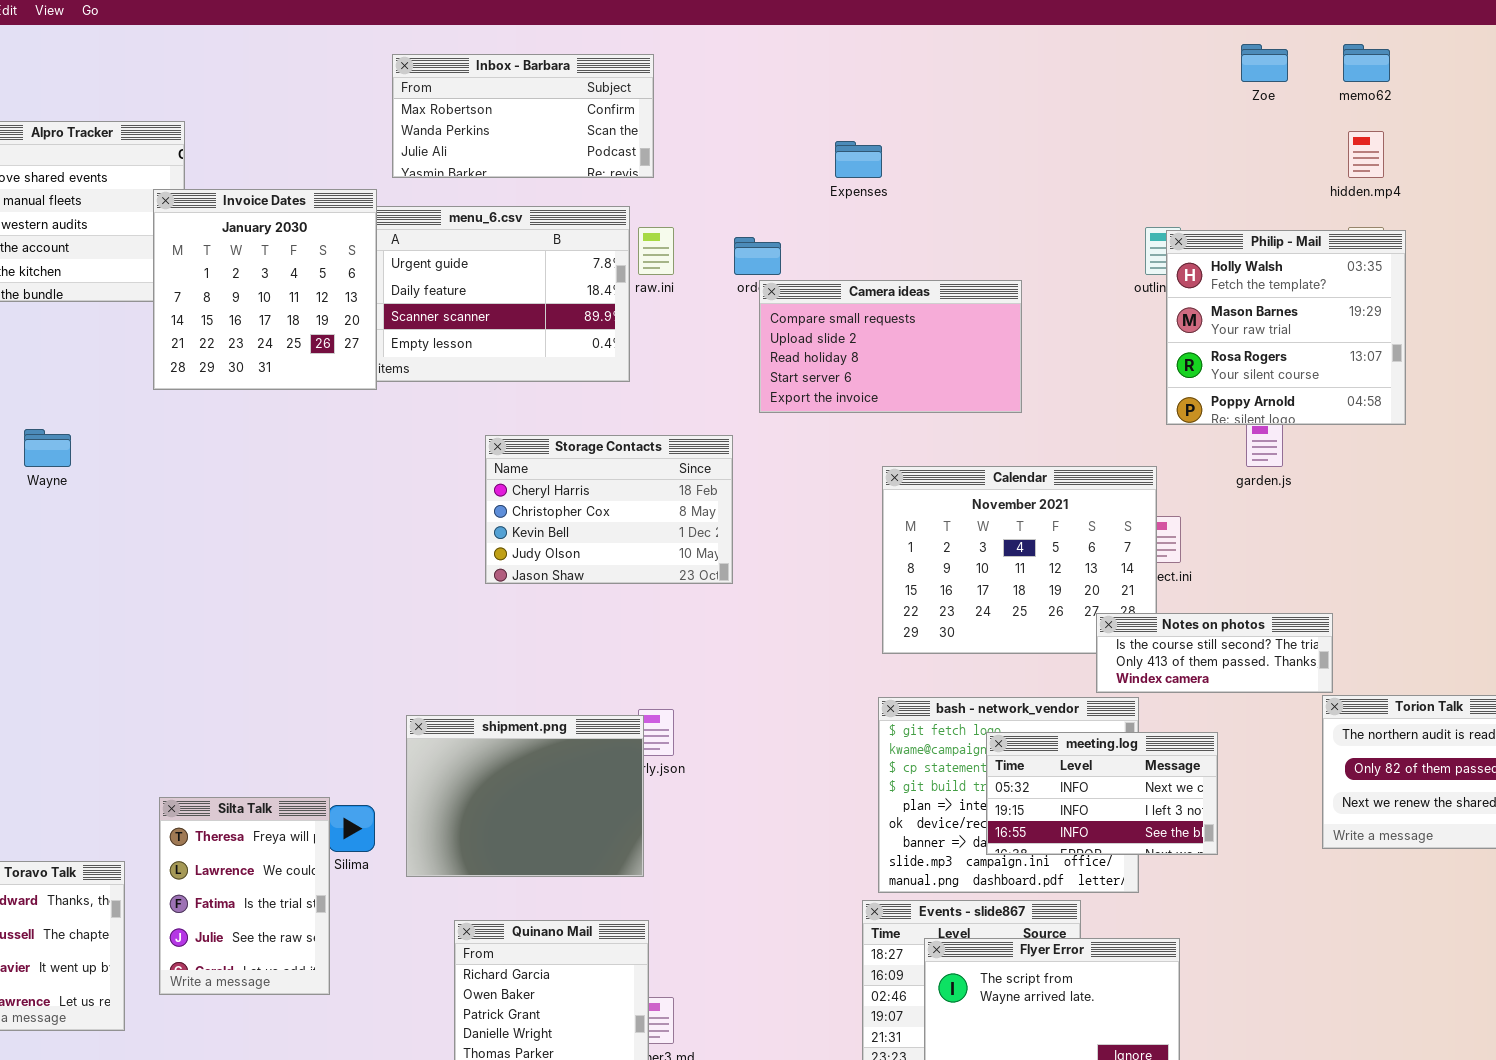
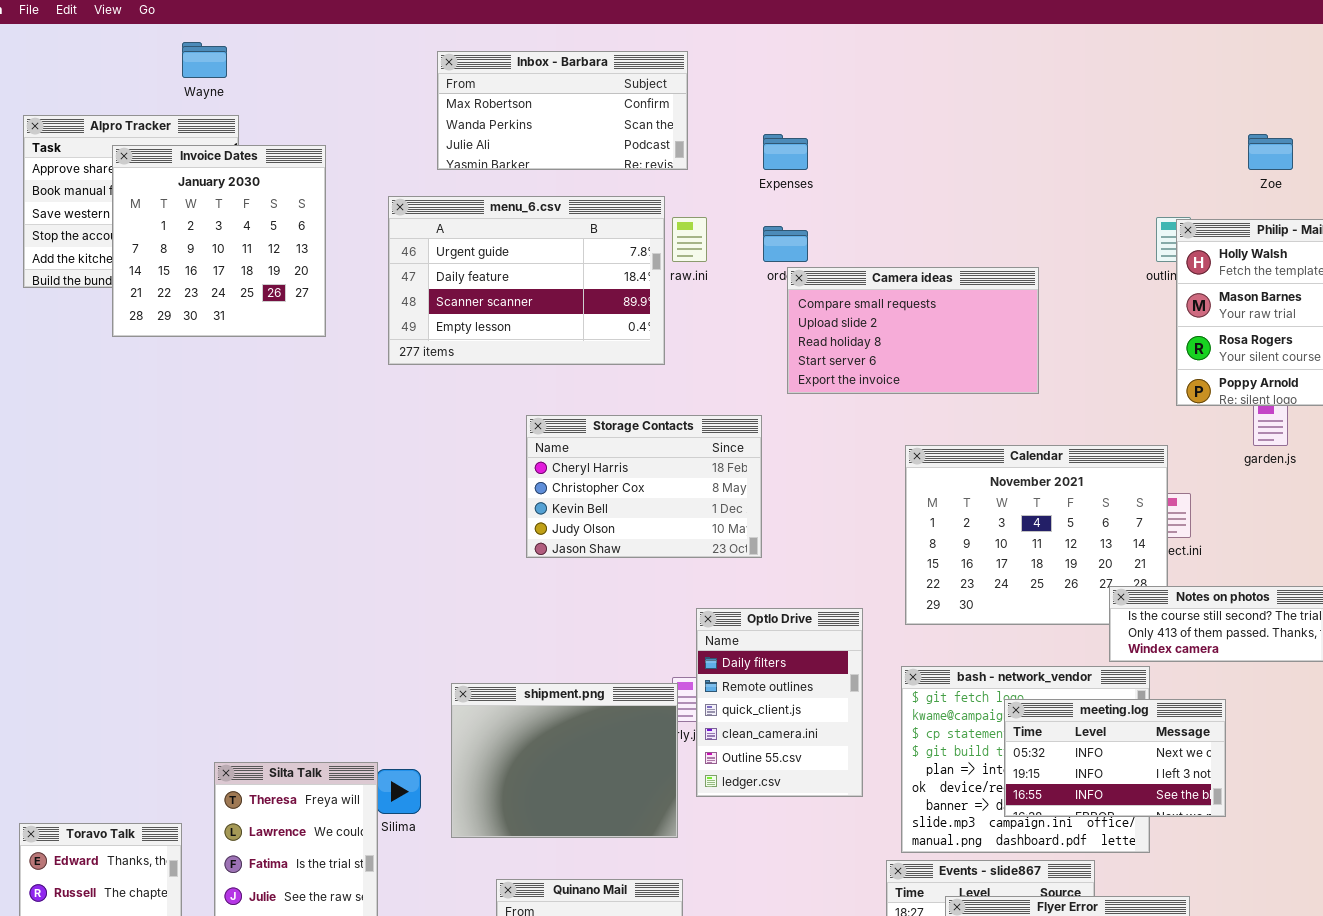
Zoe: [1241,44,1288,82] -> [1248,134,1293,170], moved
Expenses: [835,141,882,178] -> [763,134,808,170], moved
Invoice Dates: [153,189,377,390] -> [112,145,326,337], moved
Wayne: [24,429,71,467] -> [182,42,227,78], moved
Optlo Drive: none -> [696,608,863,797], opened

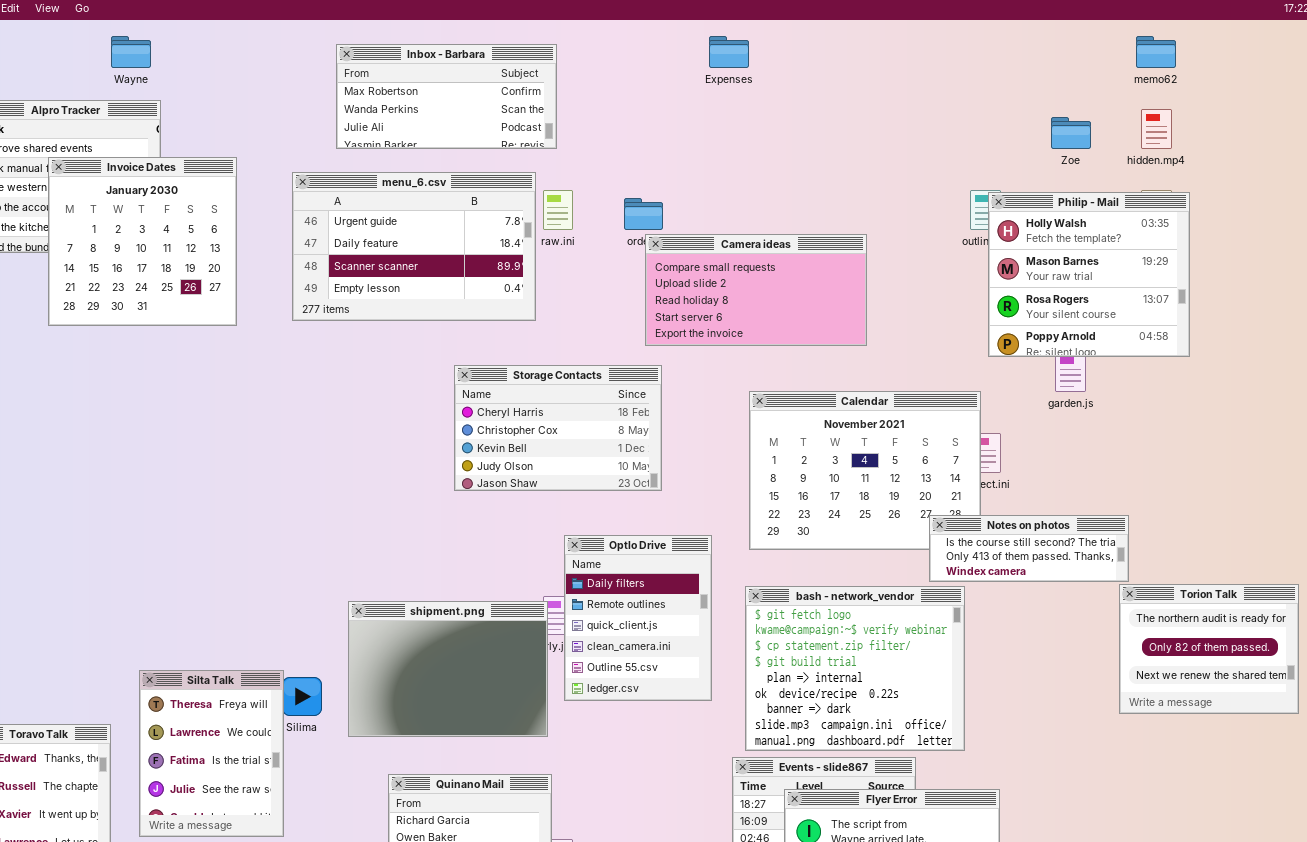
Expenses: [763,134,808,170] -> [709,36,749,68], moved
Invoice Dates: [112,145,326,337] -> [48,157,237,326], moved
Storage Contacts: [526,415,762,558] -> [454,365,662,491], moved
meeting.log: [1004,699,1226,817] -> none, closed

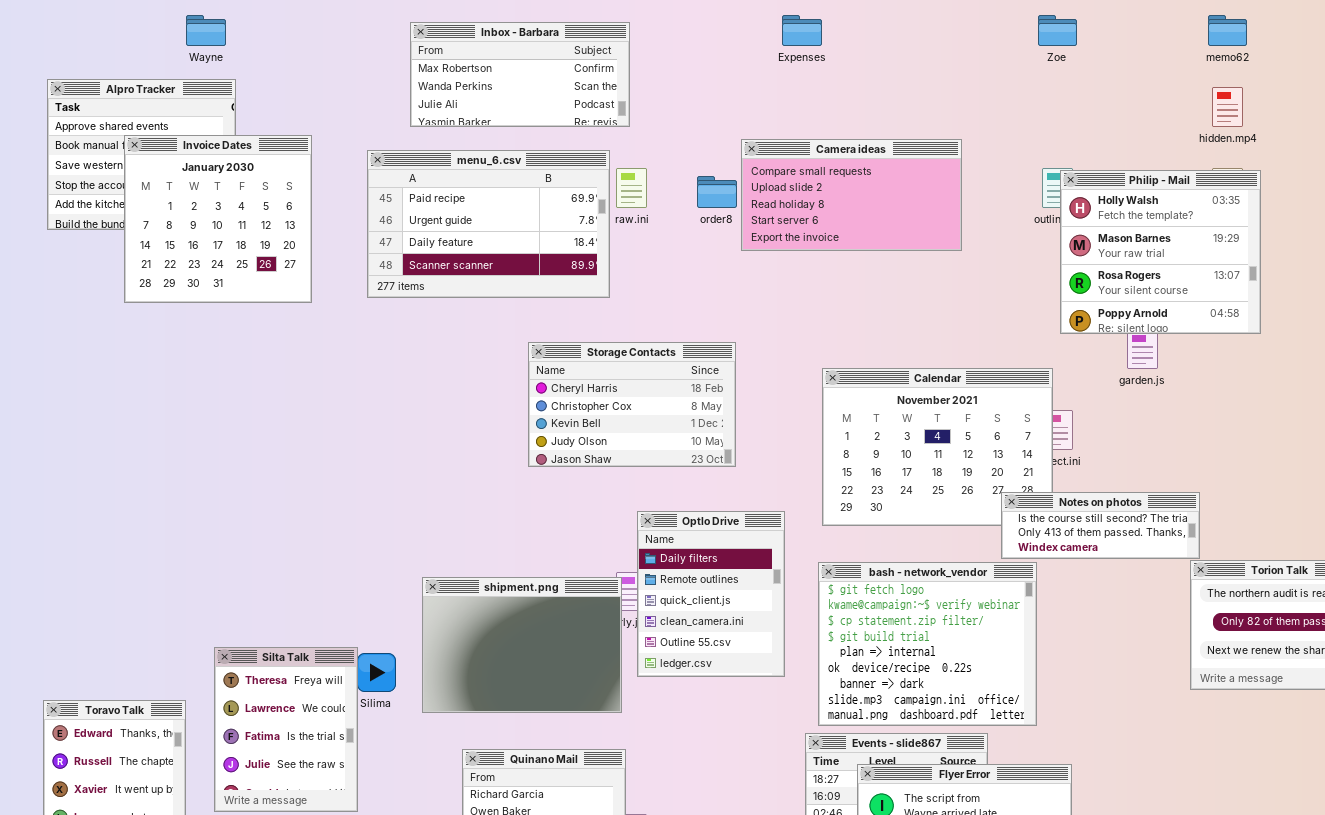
Zoe: [1051,117,1091,149] -> [1038,15,1077,46], moved
menu_6.csv: [292,172,536,321] -> [367,150,610,298], scrolled up 1 row
Camera ideas: [645,234,867,346] -> [741,139,962,251], moved

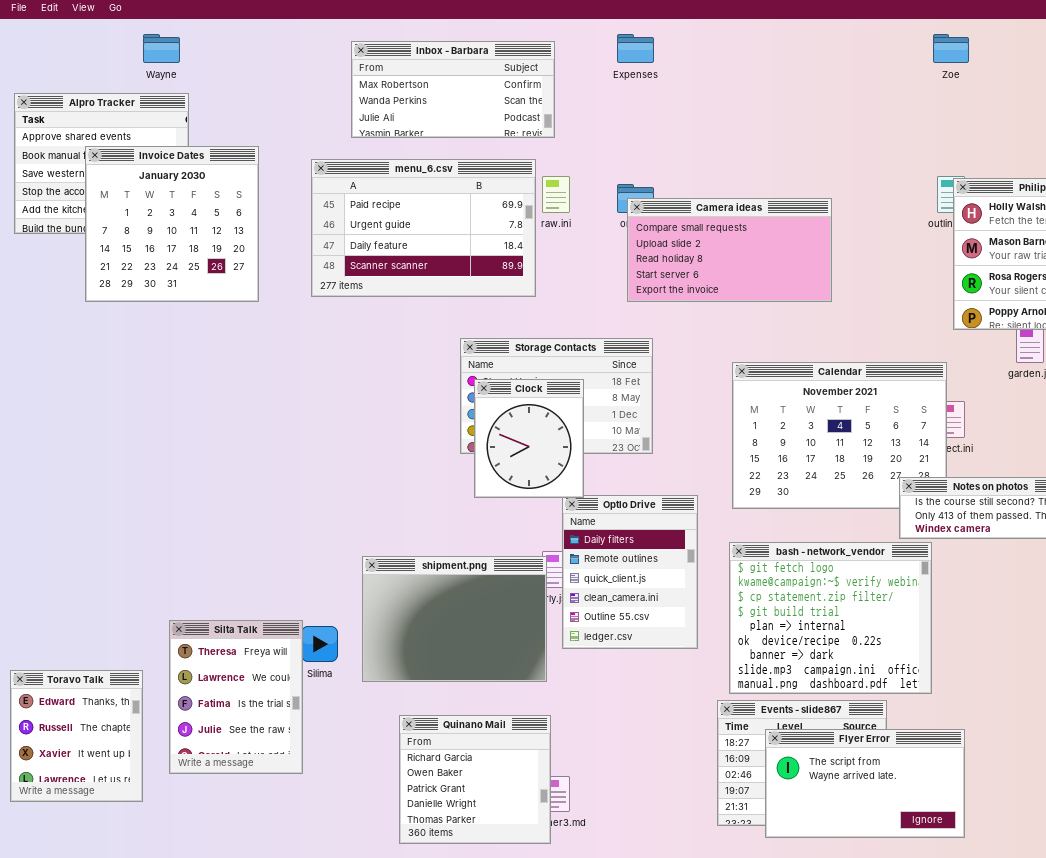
Expenses: [782,15,822,46] -> [617,34,654,63], moved
Camera ideas: [741,139,962,251] -> [627,198,832,302], moved
Clock: none -> [474,379,584,498], opened

